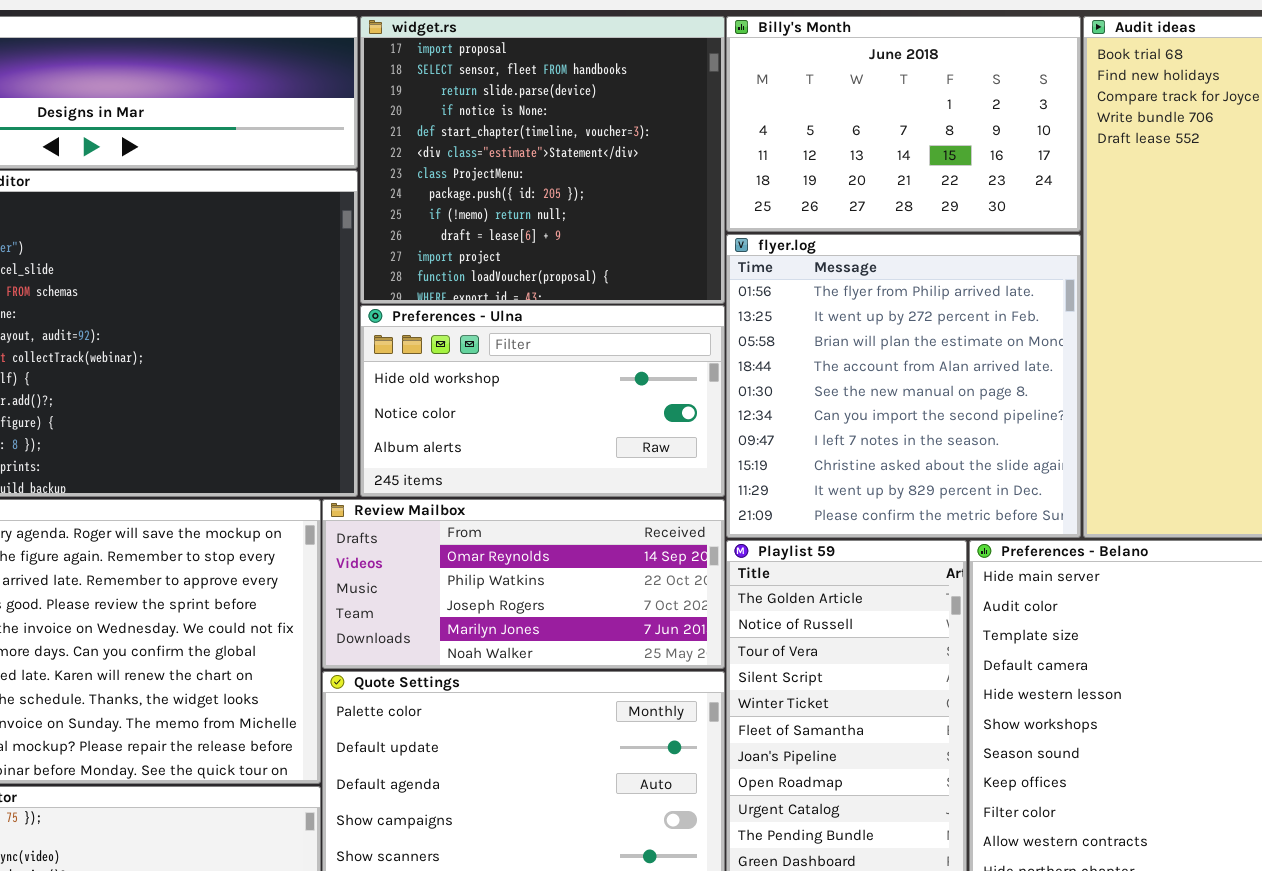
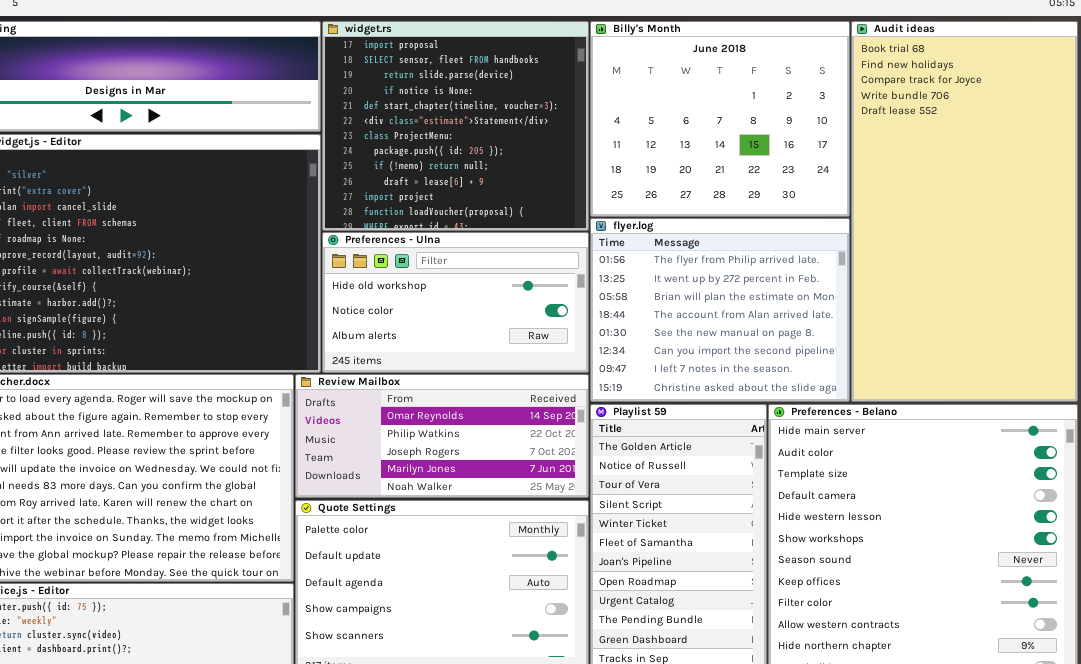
Billy's Month: [726,16,1081,232] -> [590,21,850,217], resized
flyer.log: [726,234,1081,538] -> [590,218,850,402], resized

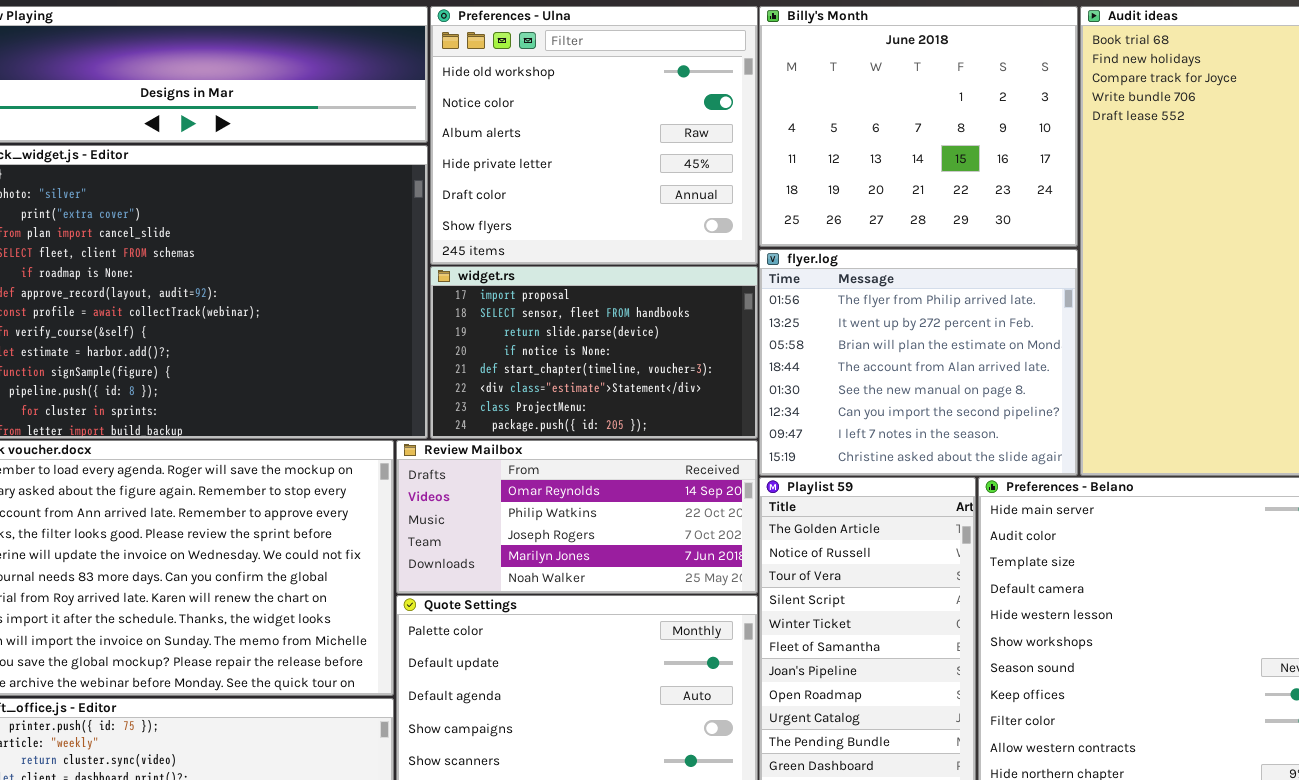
widget.rs: [322,21,589,231] -> [430,266,758,439], moved, resized
Preferences - Ulna: [322,232,589,373] -> [430,6,758,265], moved, resized

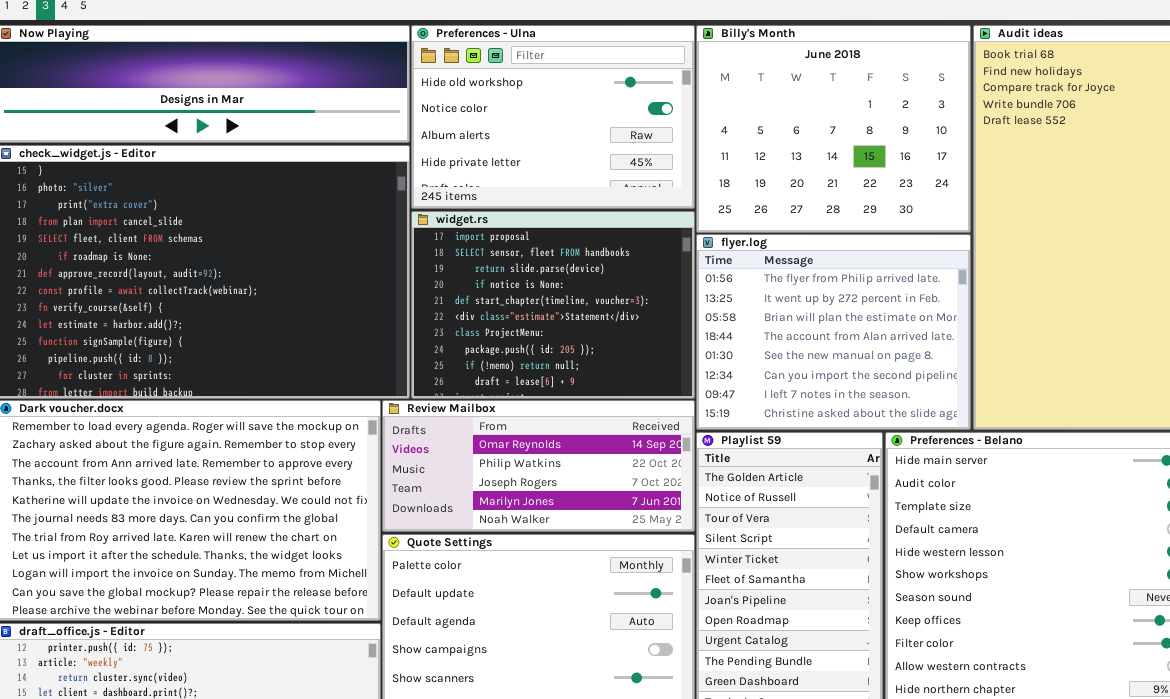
Preferences - Ulna: [430,6,758,265] -> [411,25,695,209], resized
widget.rs: [430,266,758,439] -> [411,211,695,399], resized

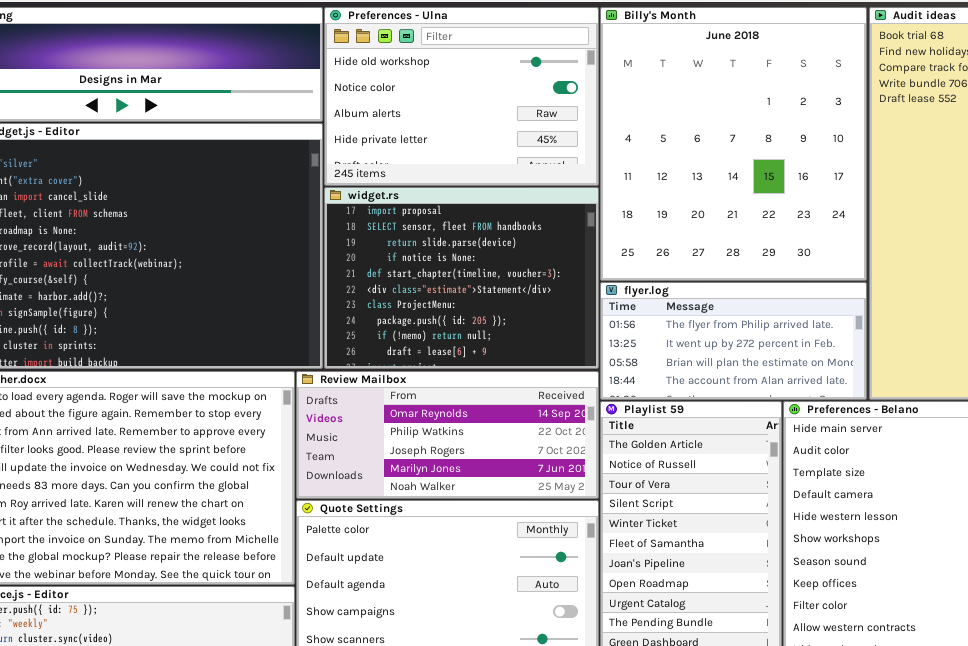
Billy's Month: [696,25,971,233] -> [600,7,867,281], resized
flyer.log: [696,234,971,430] -> [600,282,867,400], resized

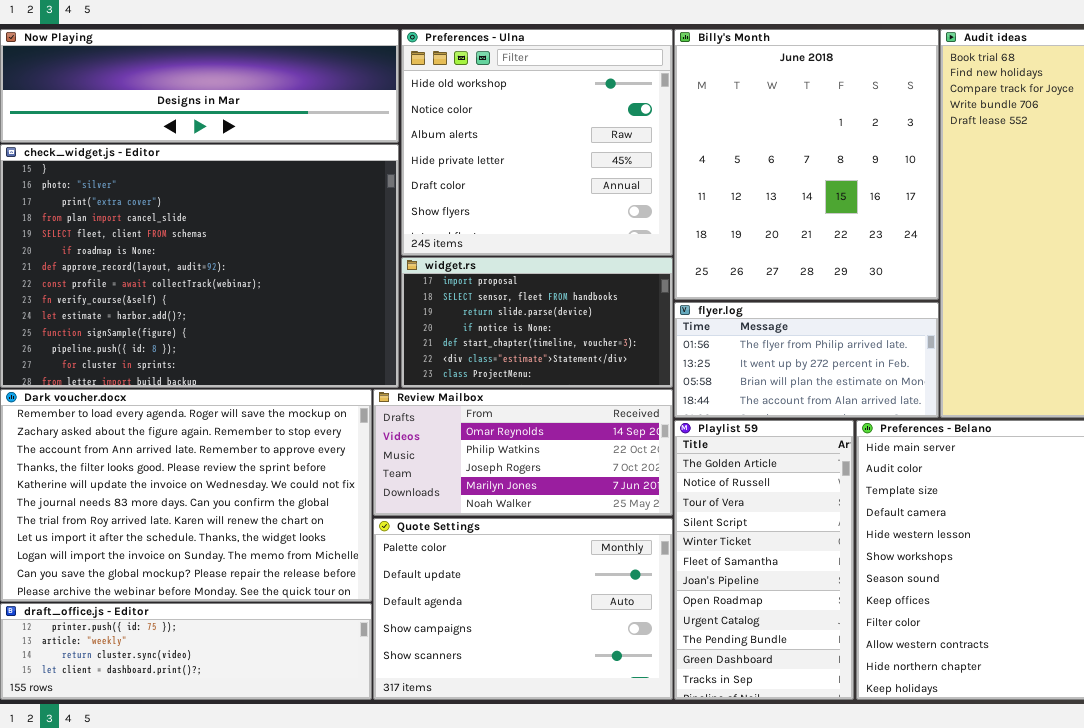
Preferences - Ulna: [324,7,599,186] -> [401,29,673,256], resized
widget.rs: [324,187,599,369] -> [401,257,673,388], resized

